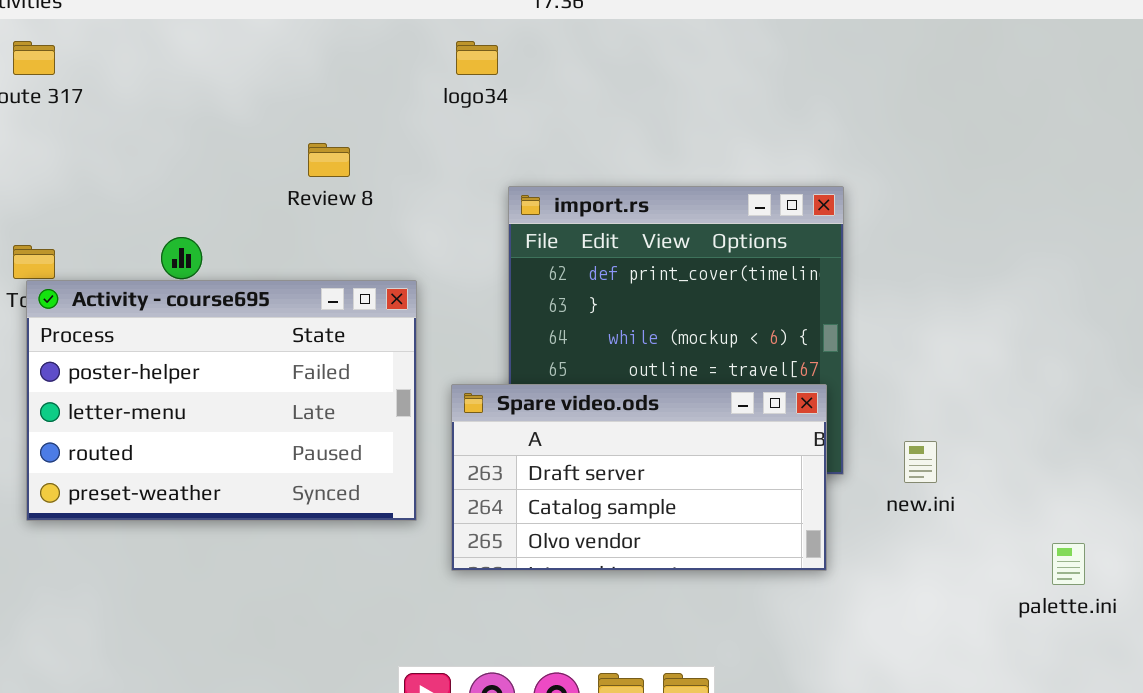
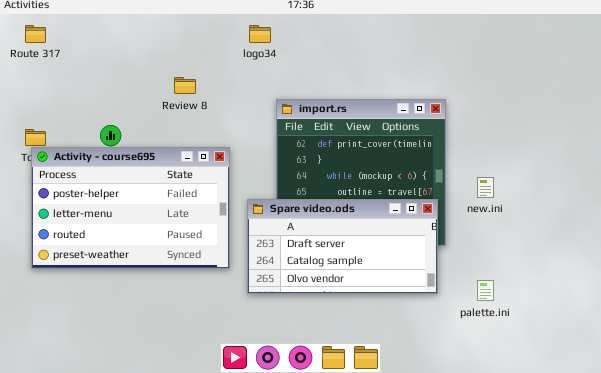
new.ini: [904,441,937,483] -> [477,177,494,198], moved
palette.ini: [1052,543,1085,585] -> [477,280,494,301], moved

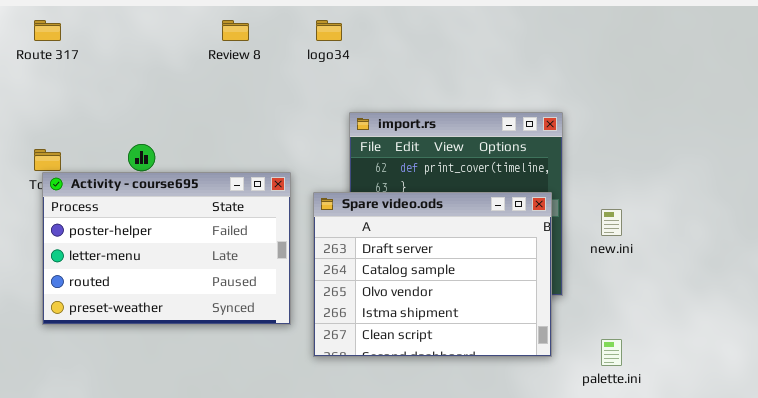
Review 8: [174,77,196,94] -> [222,20,249,41], moved
Spare video.ods: [247,199,438,294] -> [313,192,552,357], resized

